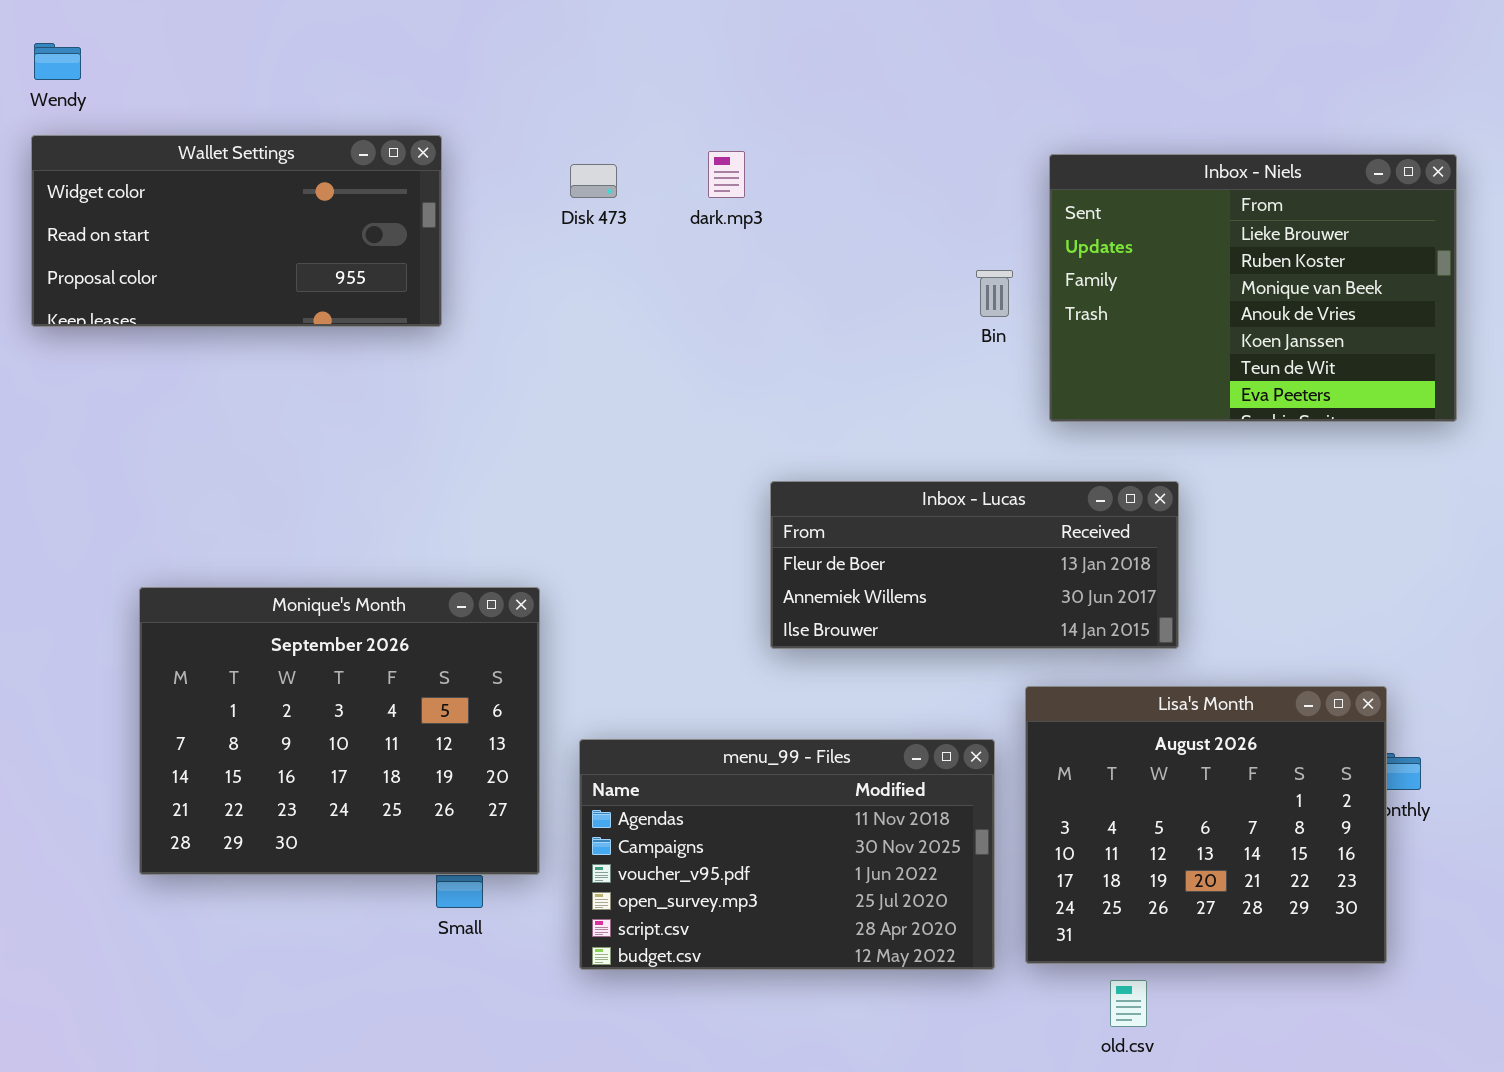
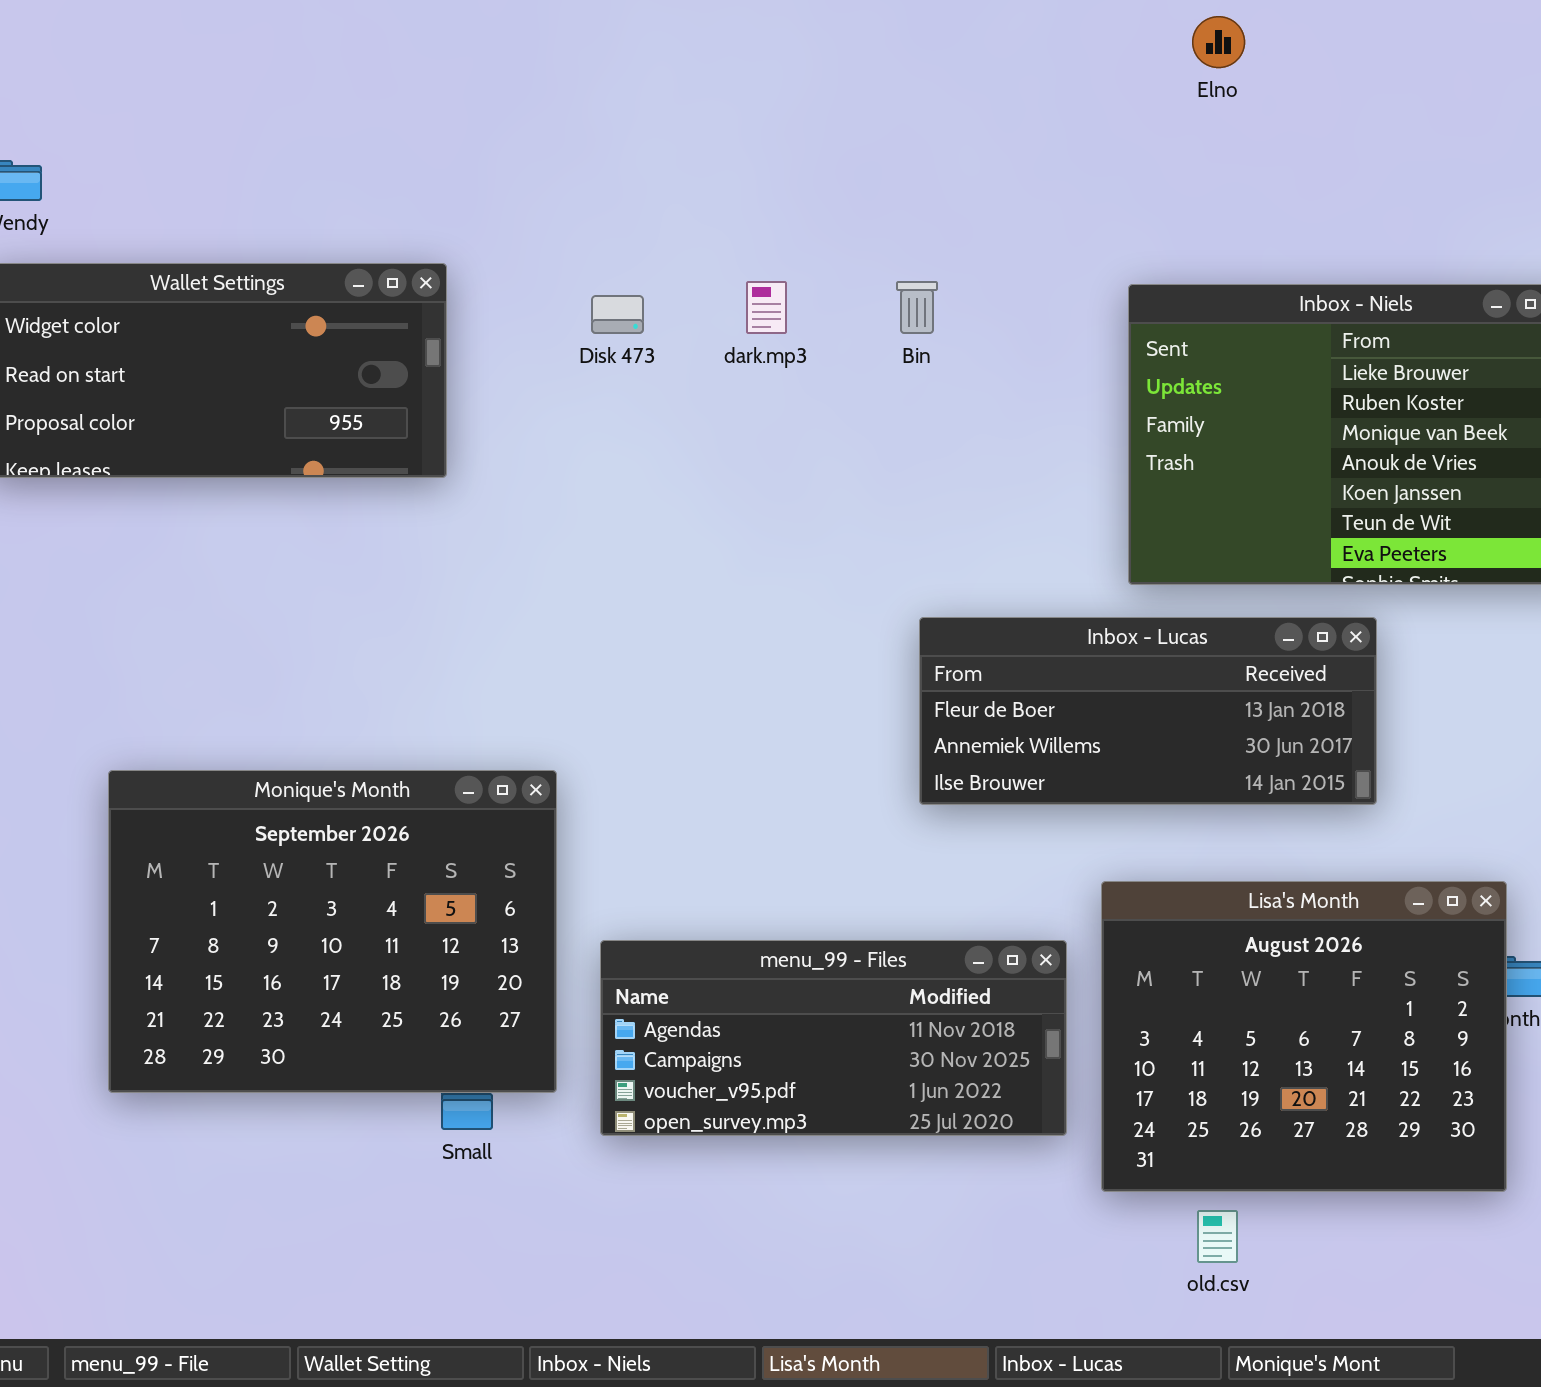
Bin: [976,270,1013,317] -> [896,281,938,334], moved
Inbox - Lucas: [770,481,1179,649] -> [919,617,1377,805], moved
menu_99 - Files: [579,739,995,970] -> [600,940,1067,1136], resized

